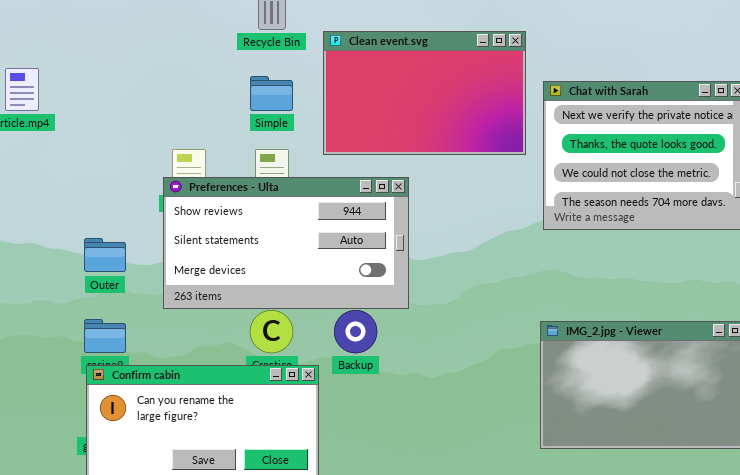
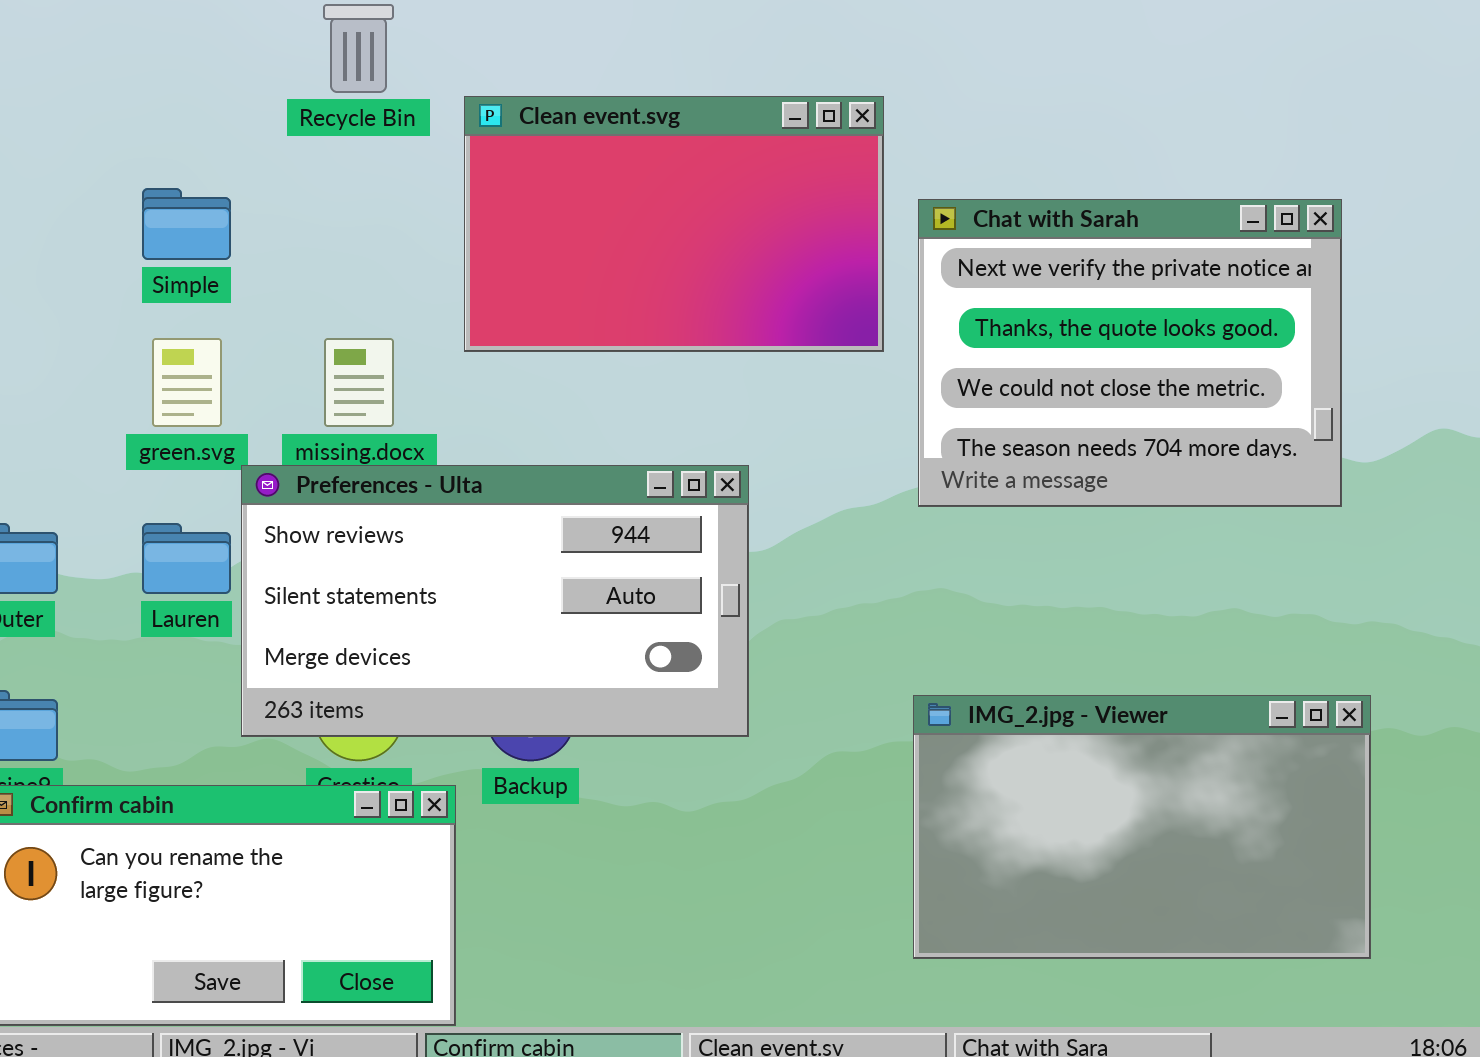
Simple: [250,76,293,111] -> [142,188,231,260], moved
Preferences - Ulta: [163,177,409,309] -> [241,465,749,737], moved

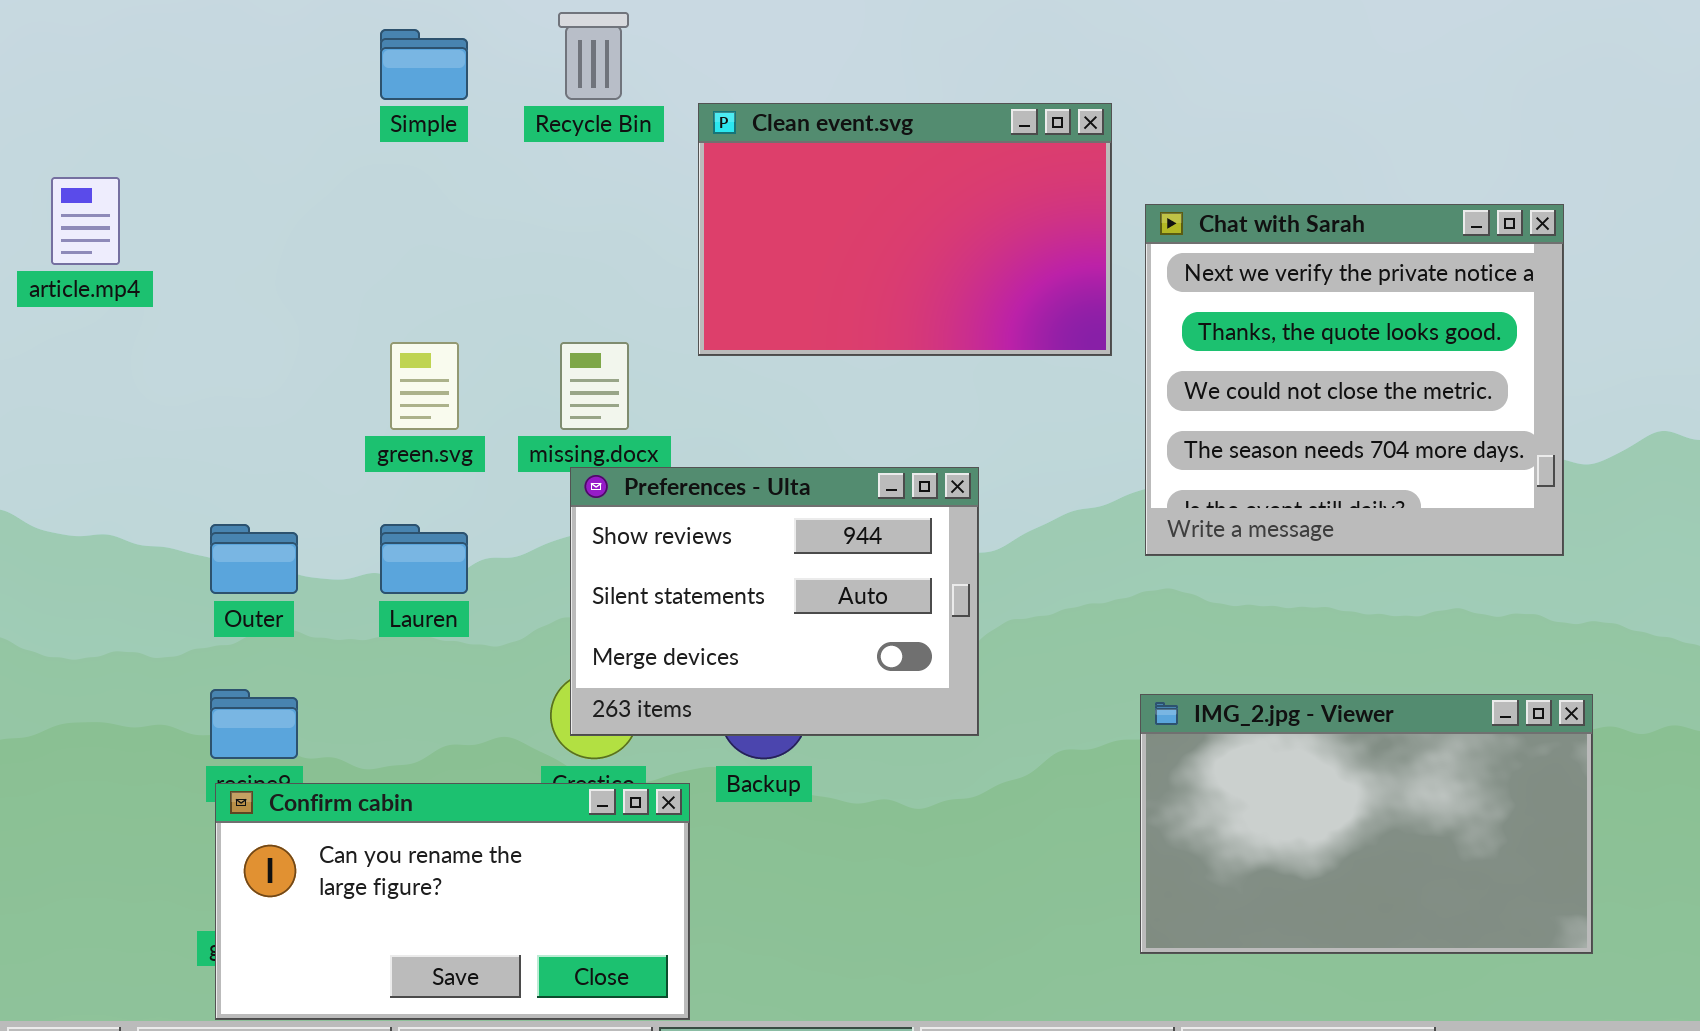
Simple: [142,188,231,260] -> [380,29,468,100], moved
Chat with Sarah: [918,199,1342,507] -> [1145,204,1564,556], resized
Preferences - Ulta: [241,465,749,737] -> [570,467,979,736], resized

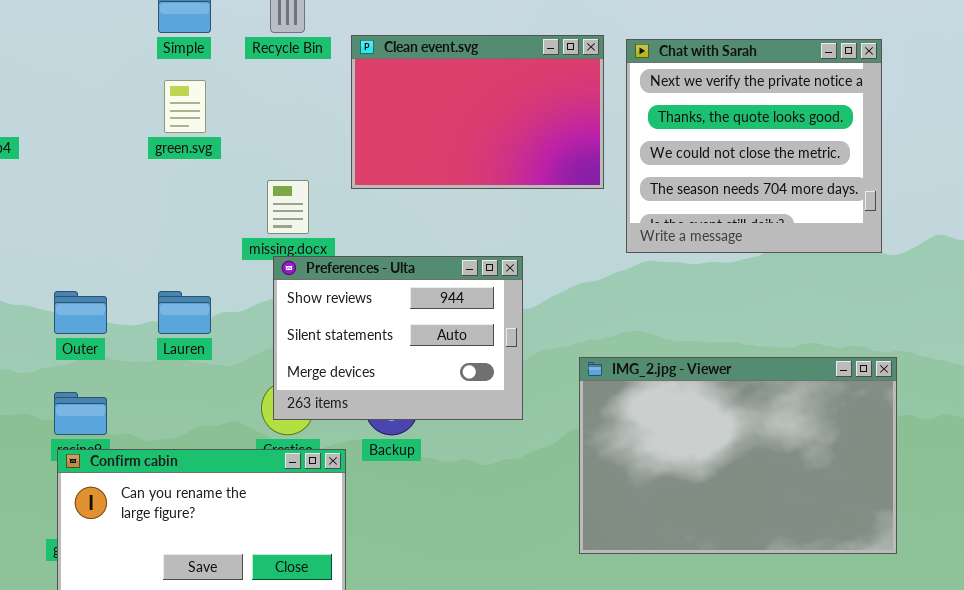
Chat with Sarah: [1145,204,1564,556] -> [626,39,882,253], moved
green.svg: [390,342,459,430] -> [164,80,206,133], moved
IMG_2.jpg - Viewer: [1140,694,1593,954] -> [579,357,897,554], resized

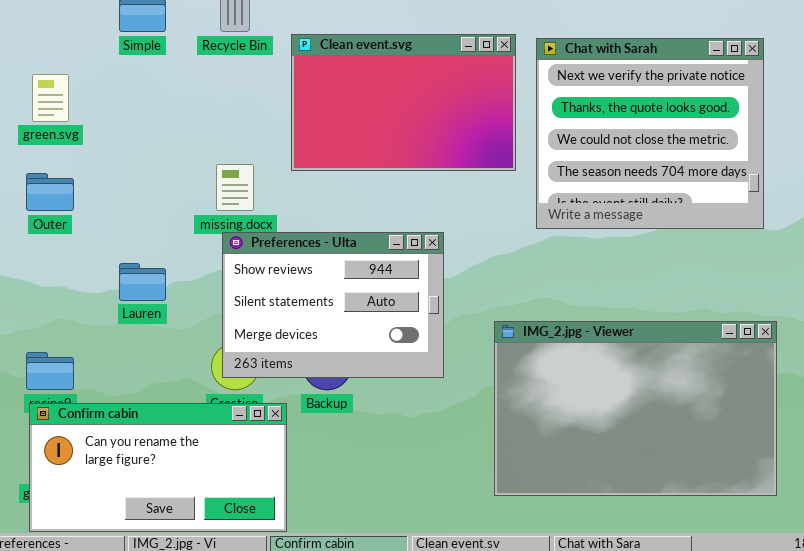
green.svg: [164,80,206,133] -> [32,74,69,122], moved
Outer: [54,291,107,334] -> [26,173,74,211], moved

